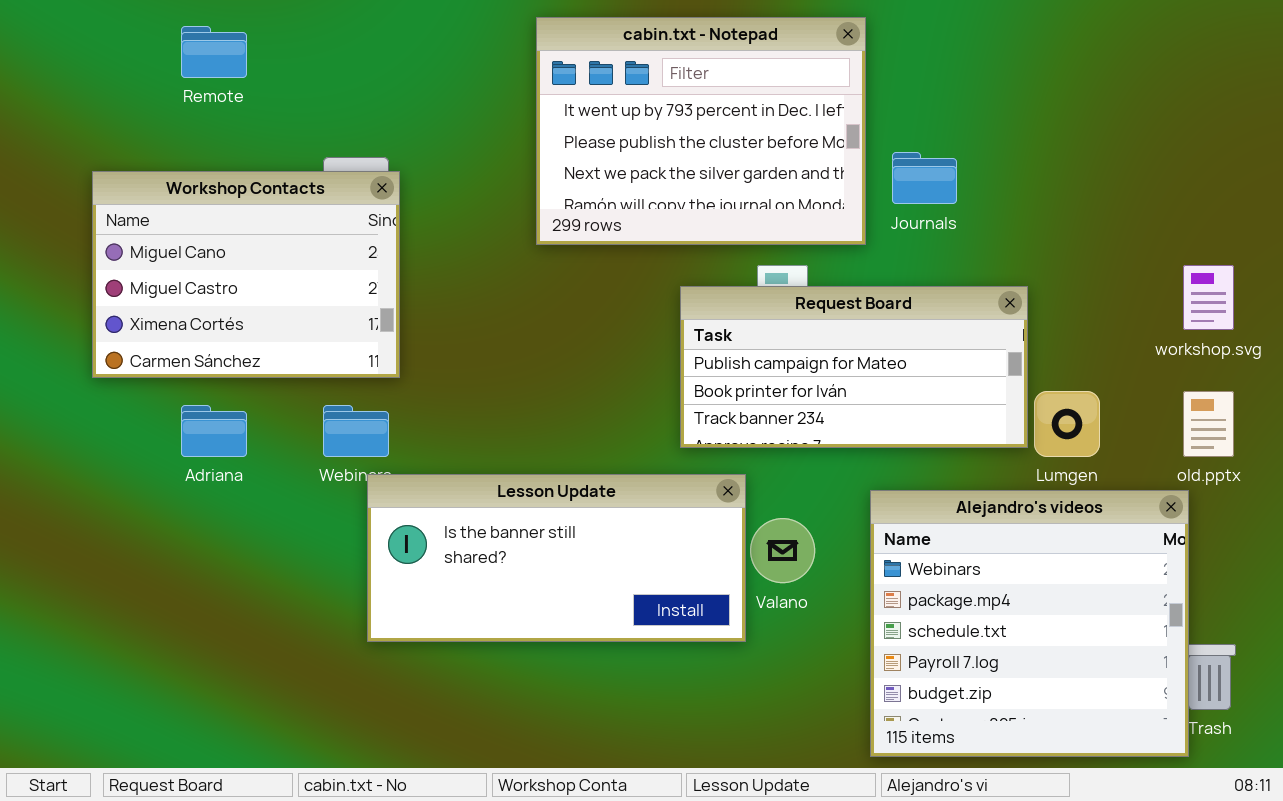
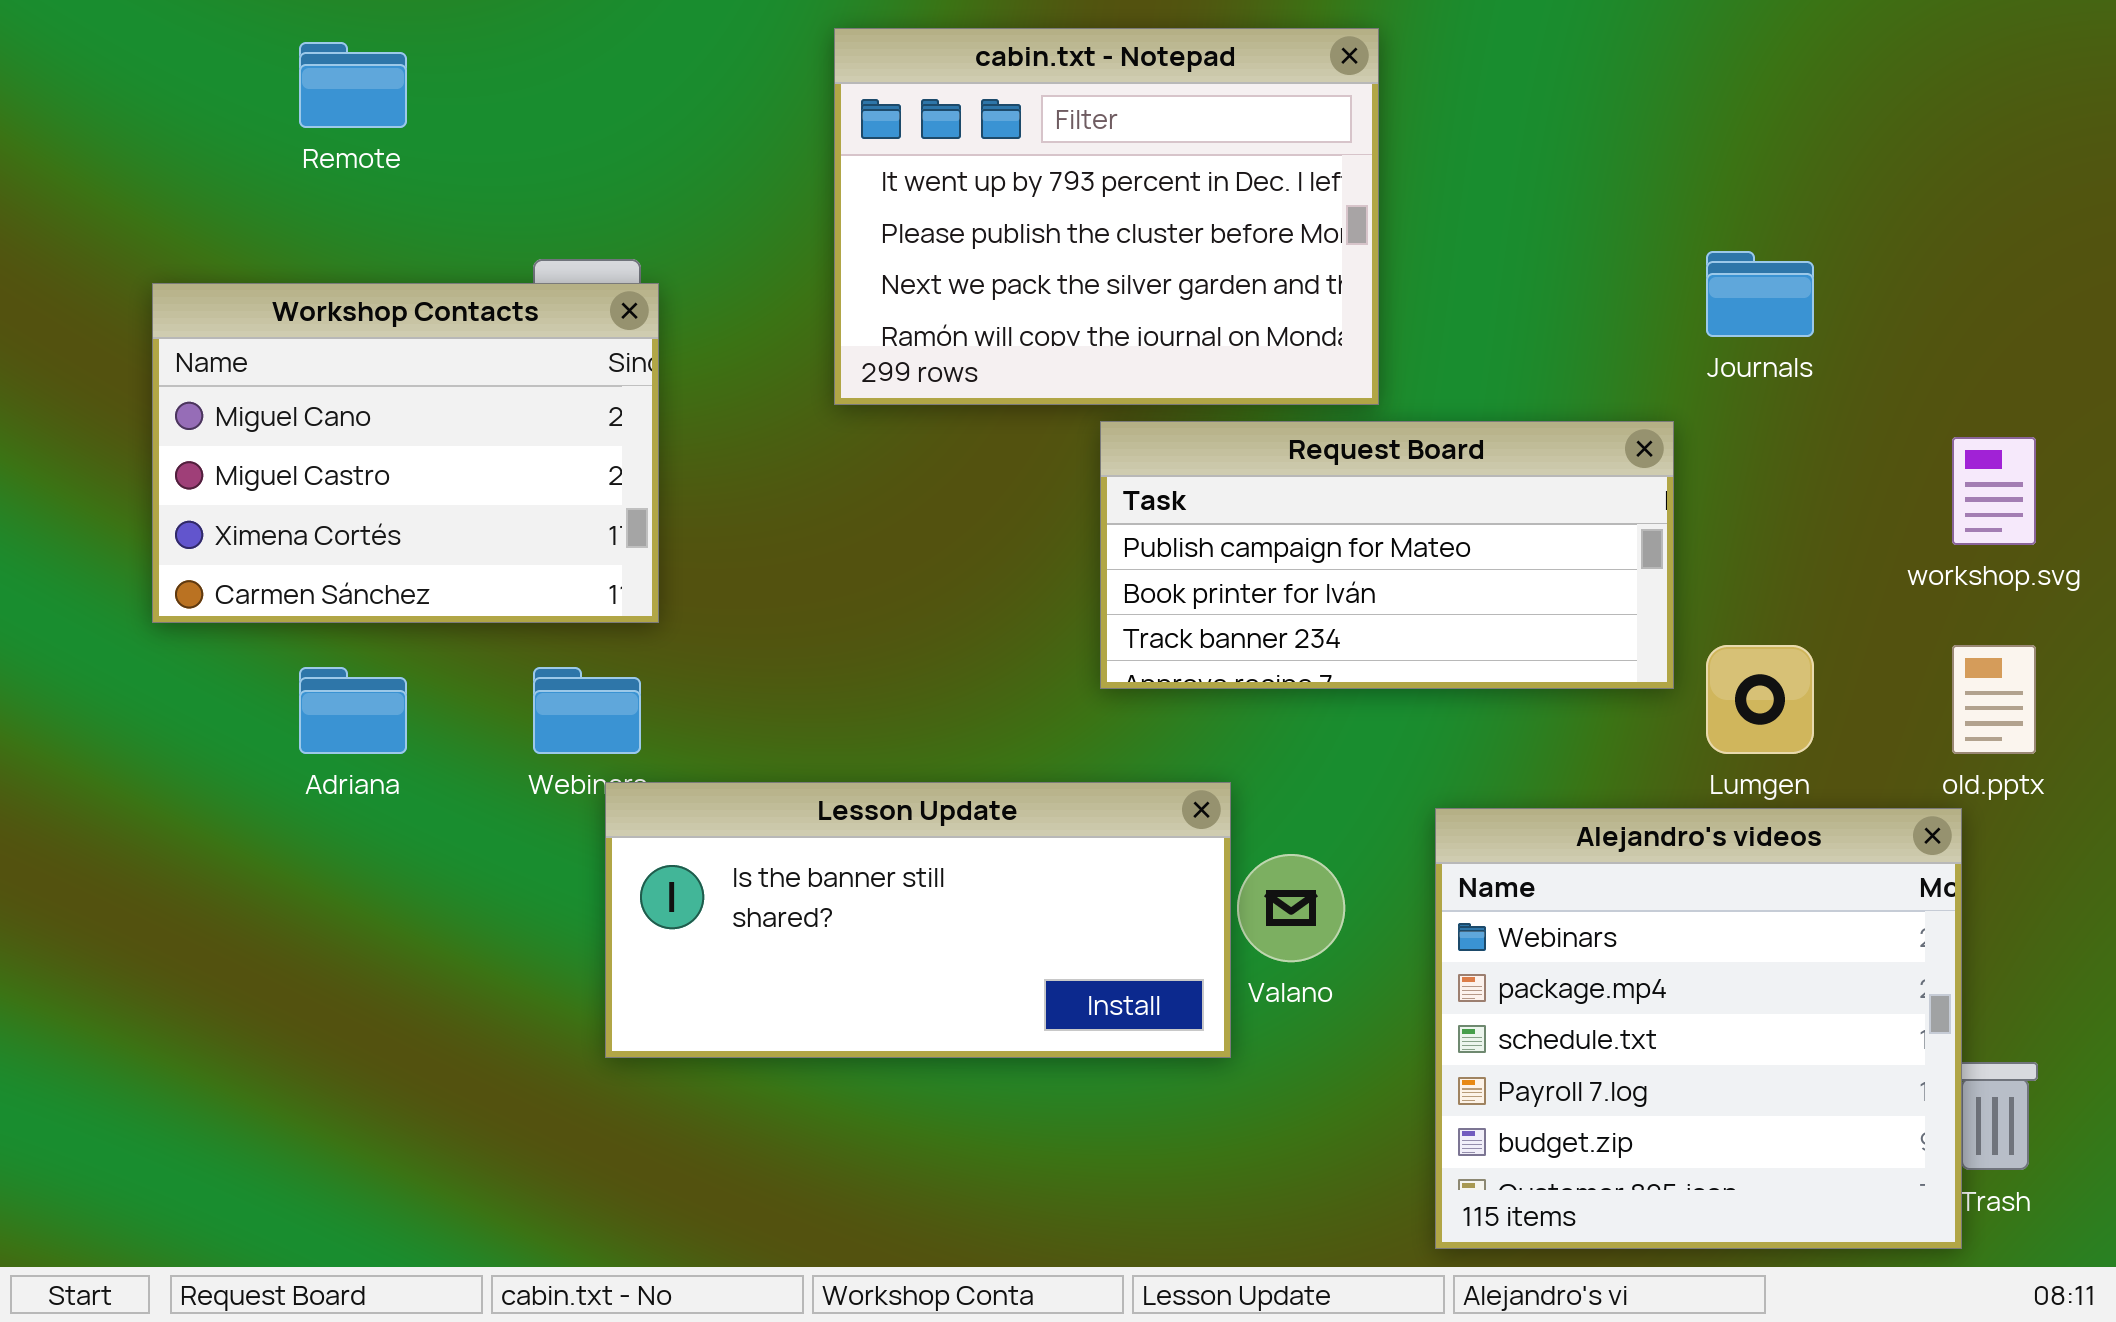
cabin.txt - Notepad: [536,17,866,245] -> [834,28,1379,405], moved
Journals: [892,152,957,204] -> [1706,251,1814,337], moved
Request Board: [680,286,1028,448] -> [1100,421,1674,689], moved

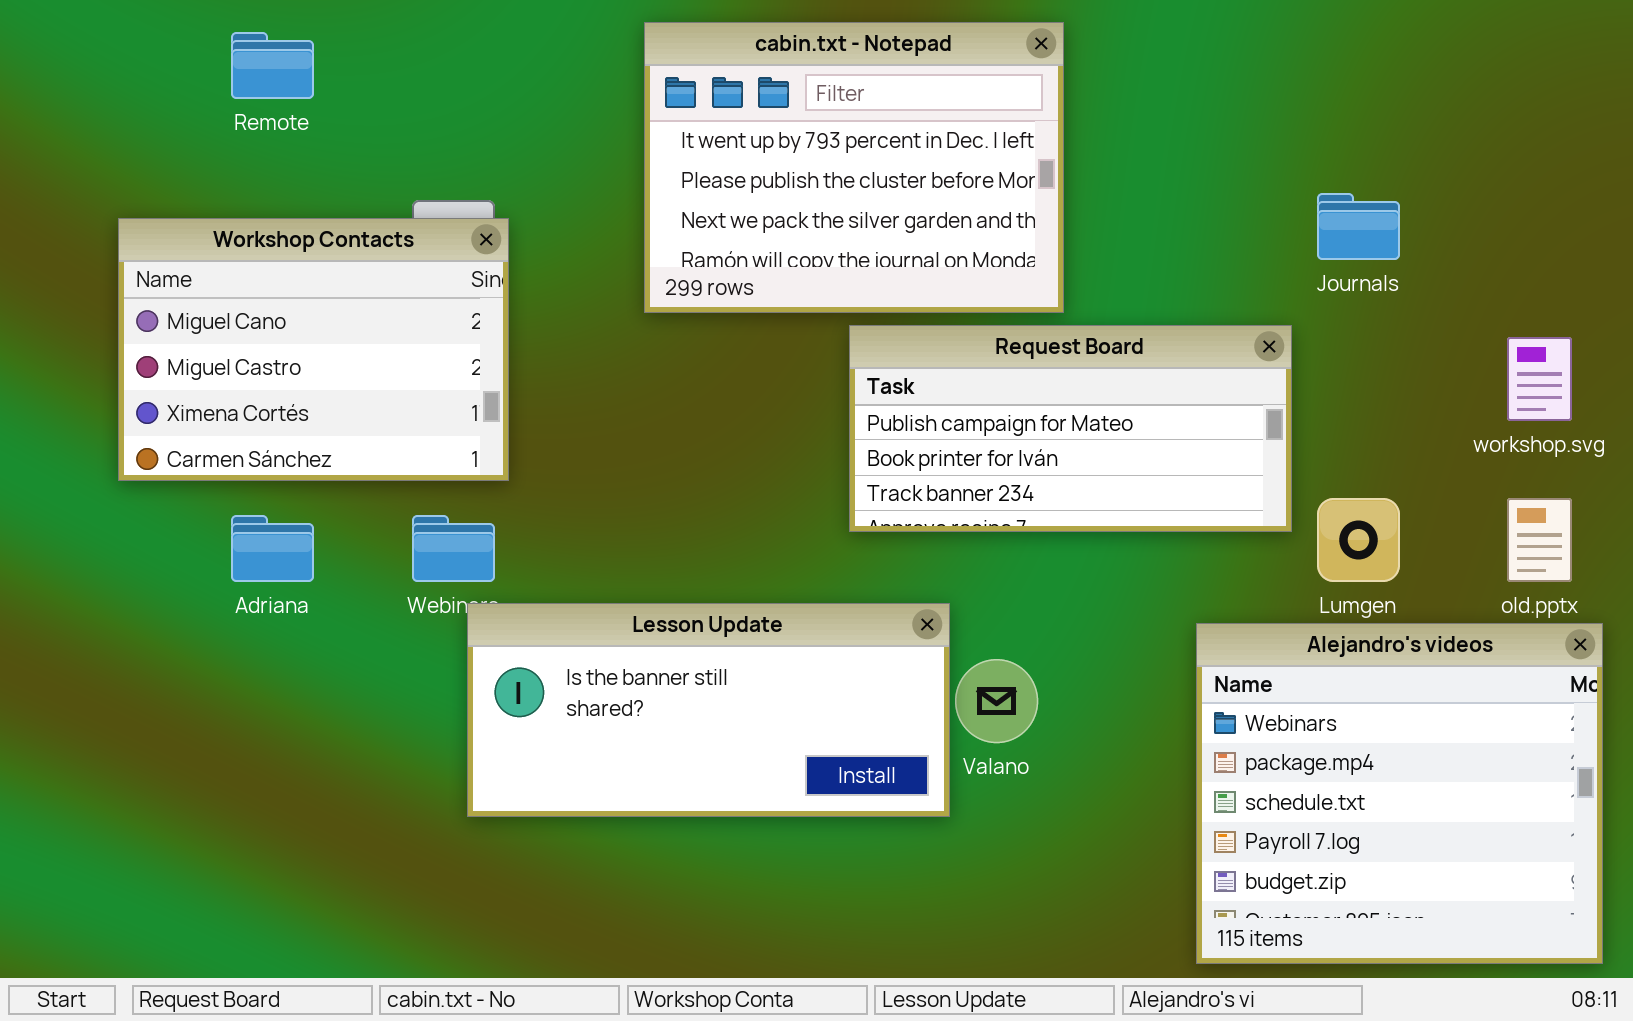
Alejandro's videos: [1435,808,1962,1249] -> [1196,623,1603,964], moved

